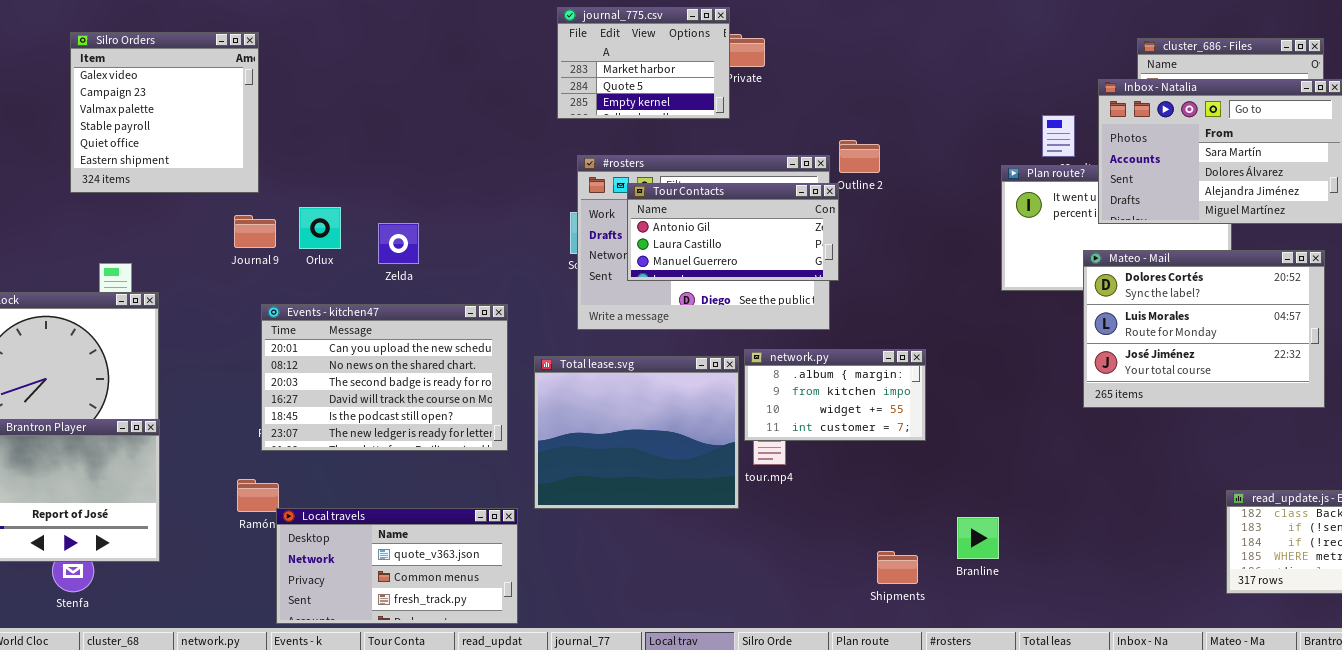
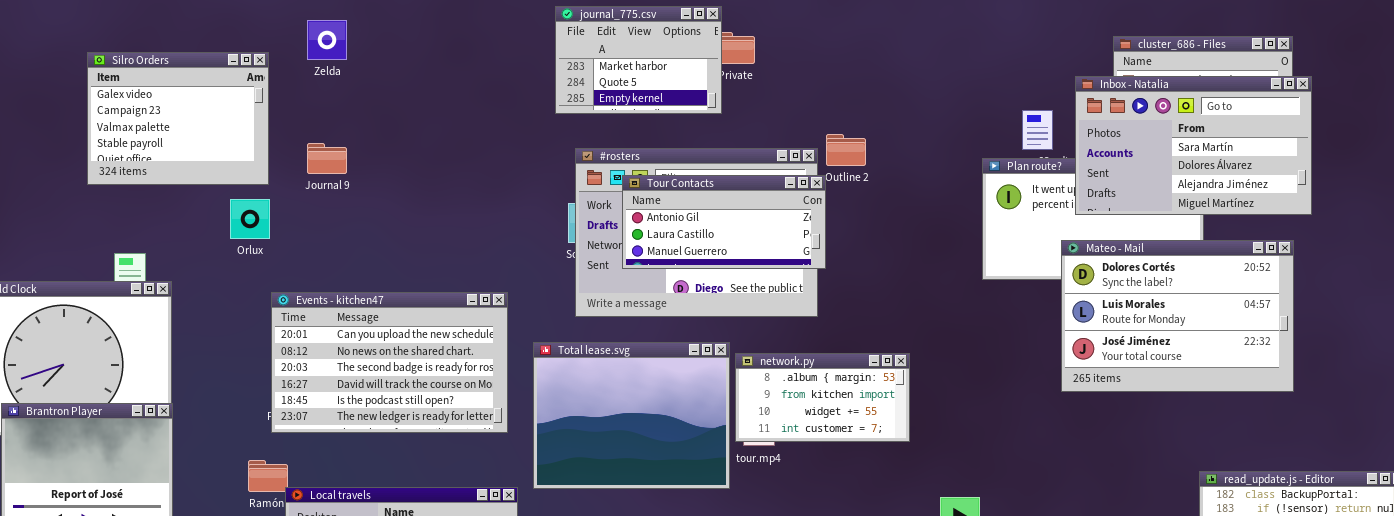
Silro Orders: [70,32,259,193] -> [87,52,269,185], resized
Orlux: [299,207,341,249] -> [230,199,270,239], moved
Journal 9: [234,215,276,248] -> [307,143,347,174], moved
Zelda: [378,223,419,264] -> [307,20,347,60], moved
network.py: [744,349,926,441] -> [735,353,910,442], moved

